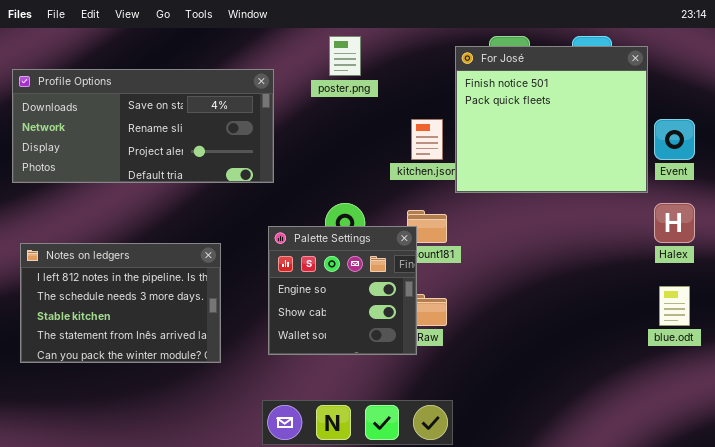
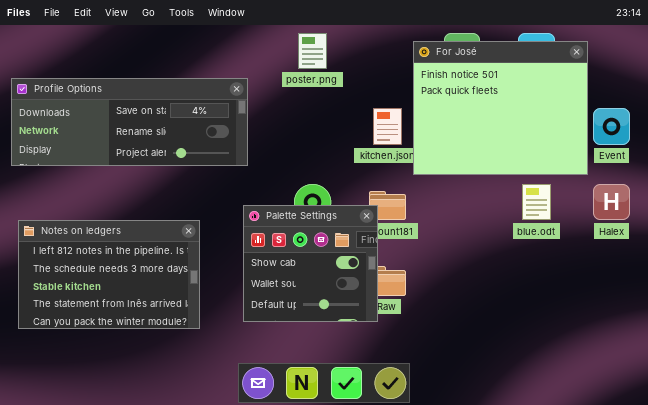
Profile Options: [12,69,274,183] -> [11,78,248,166], resized
Palette Settings: [268,226,417,355] -> [243,205,378,322], scrolled down 1 row
blue.odt: [659,286,690,326] -> [522,184,551,220], moved

